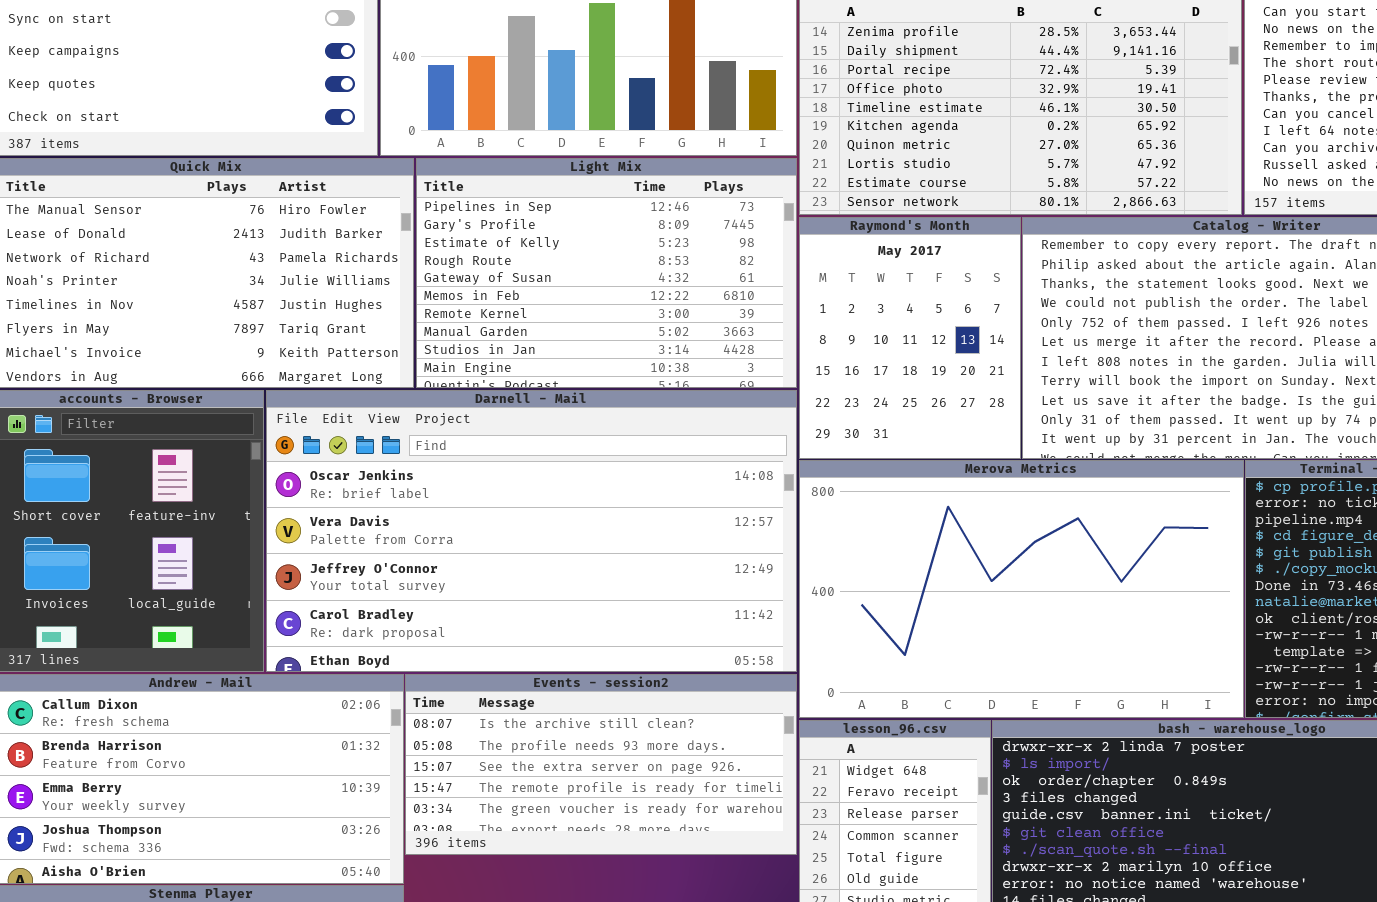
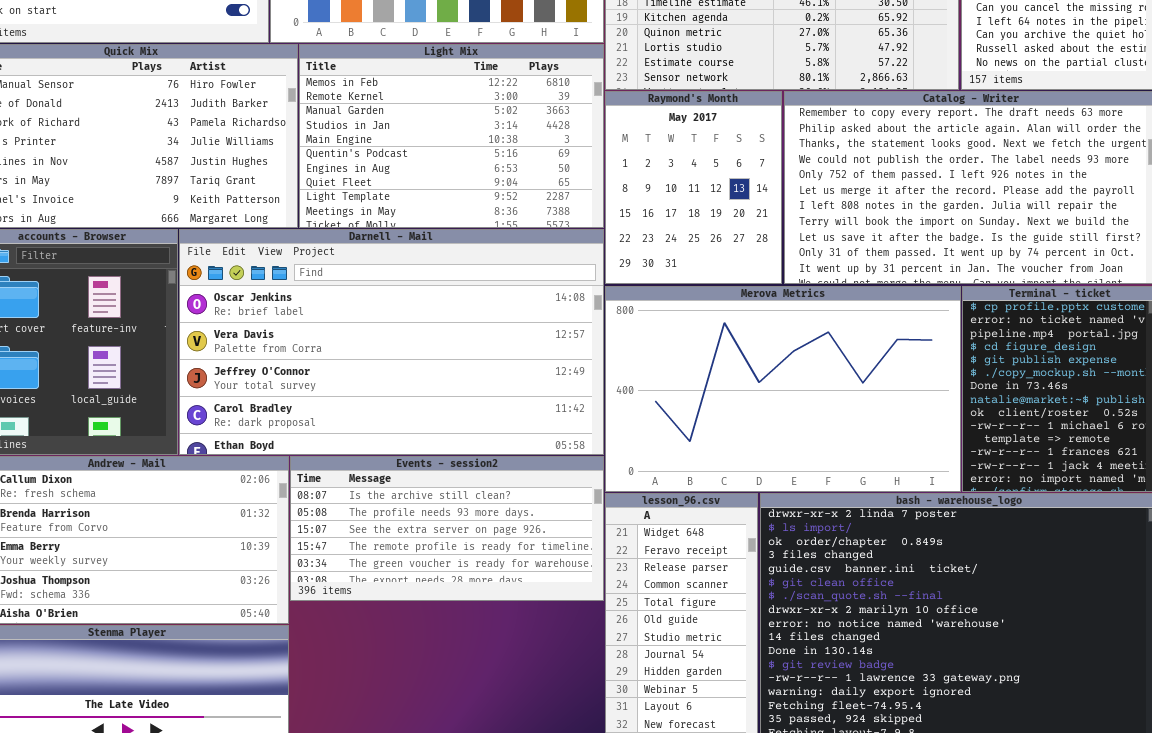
Light Mix: [416,158,797,388] -> [299,44,604,228], scrolled down 5 rows

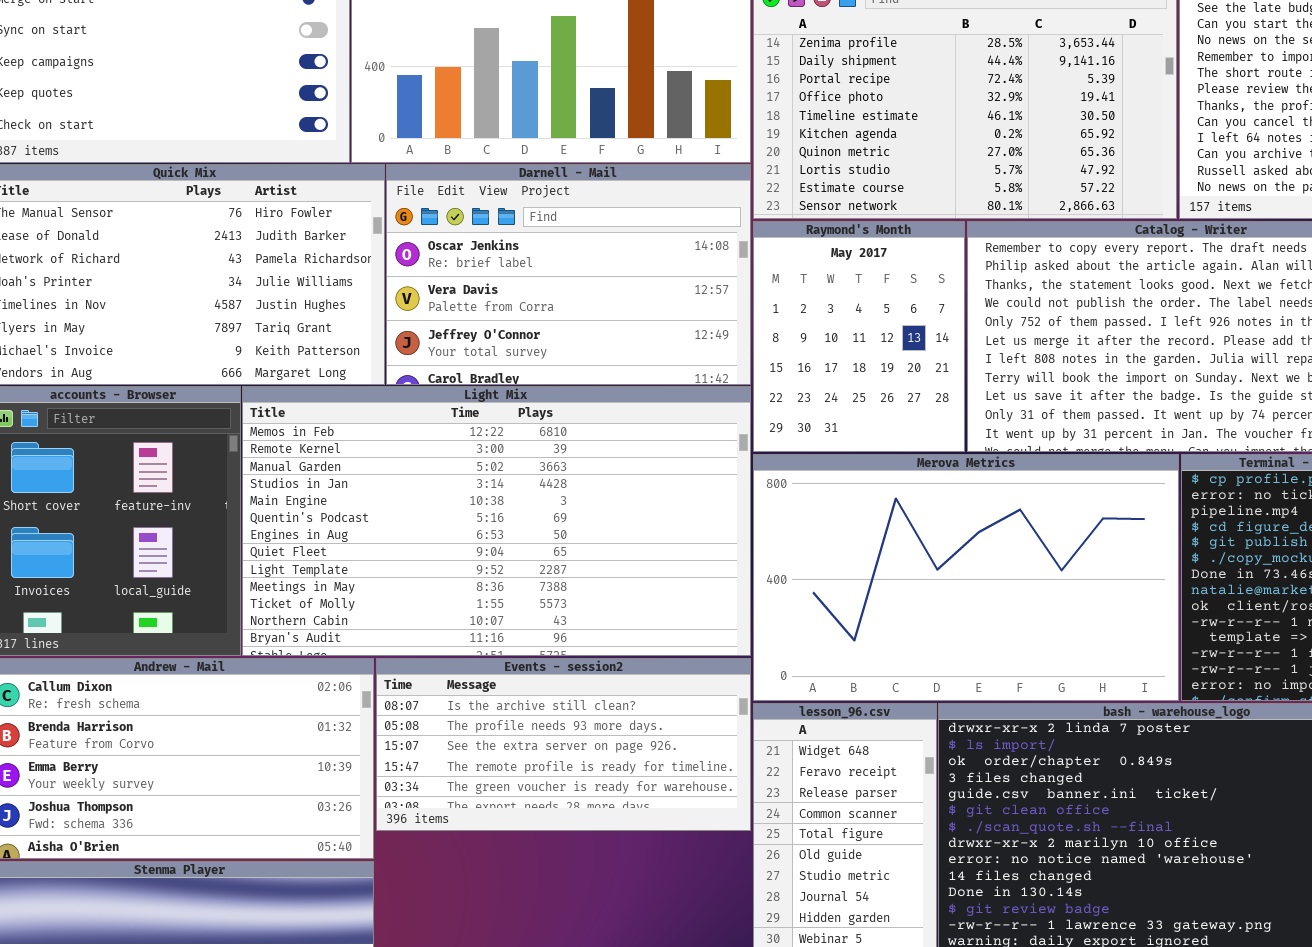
Light Mix: [299,44,604,228] -> [242,386,751,656], moved, resized
Darnell - Mail: [179,229,604,455] -> [386,164,751,385], moved, resized

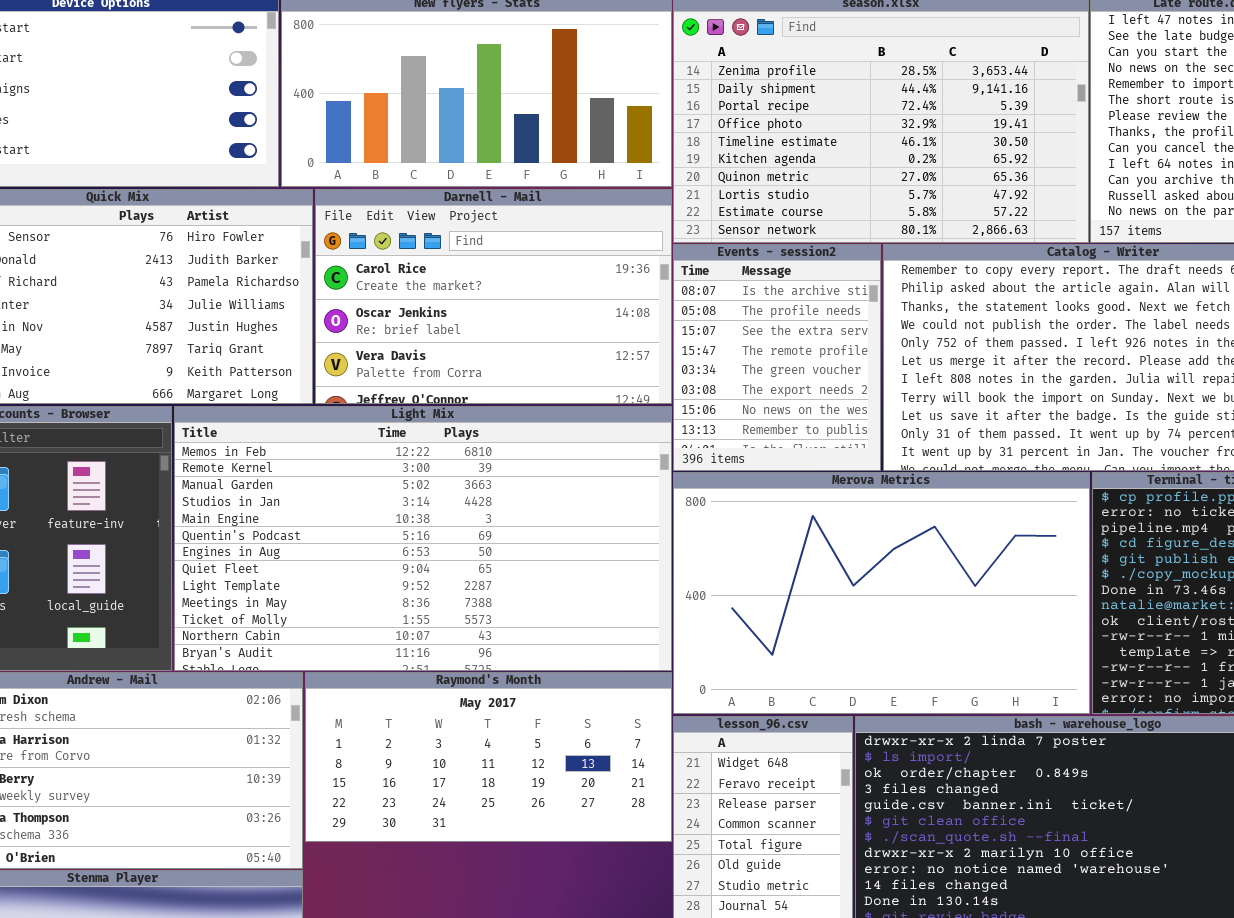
Darnell - Mail: [386,164,751,385] -> [315,189,672,404], scrolled up 1 row
Raymond's Month: [753,221,965,452] -> [305,672,672,842], moved, resized
Events - session2: [376,658,751,831] -> [673,244,881,471], moved, resized

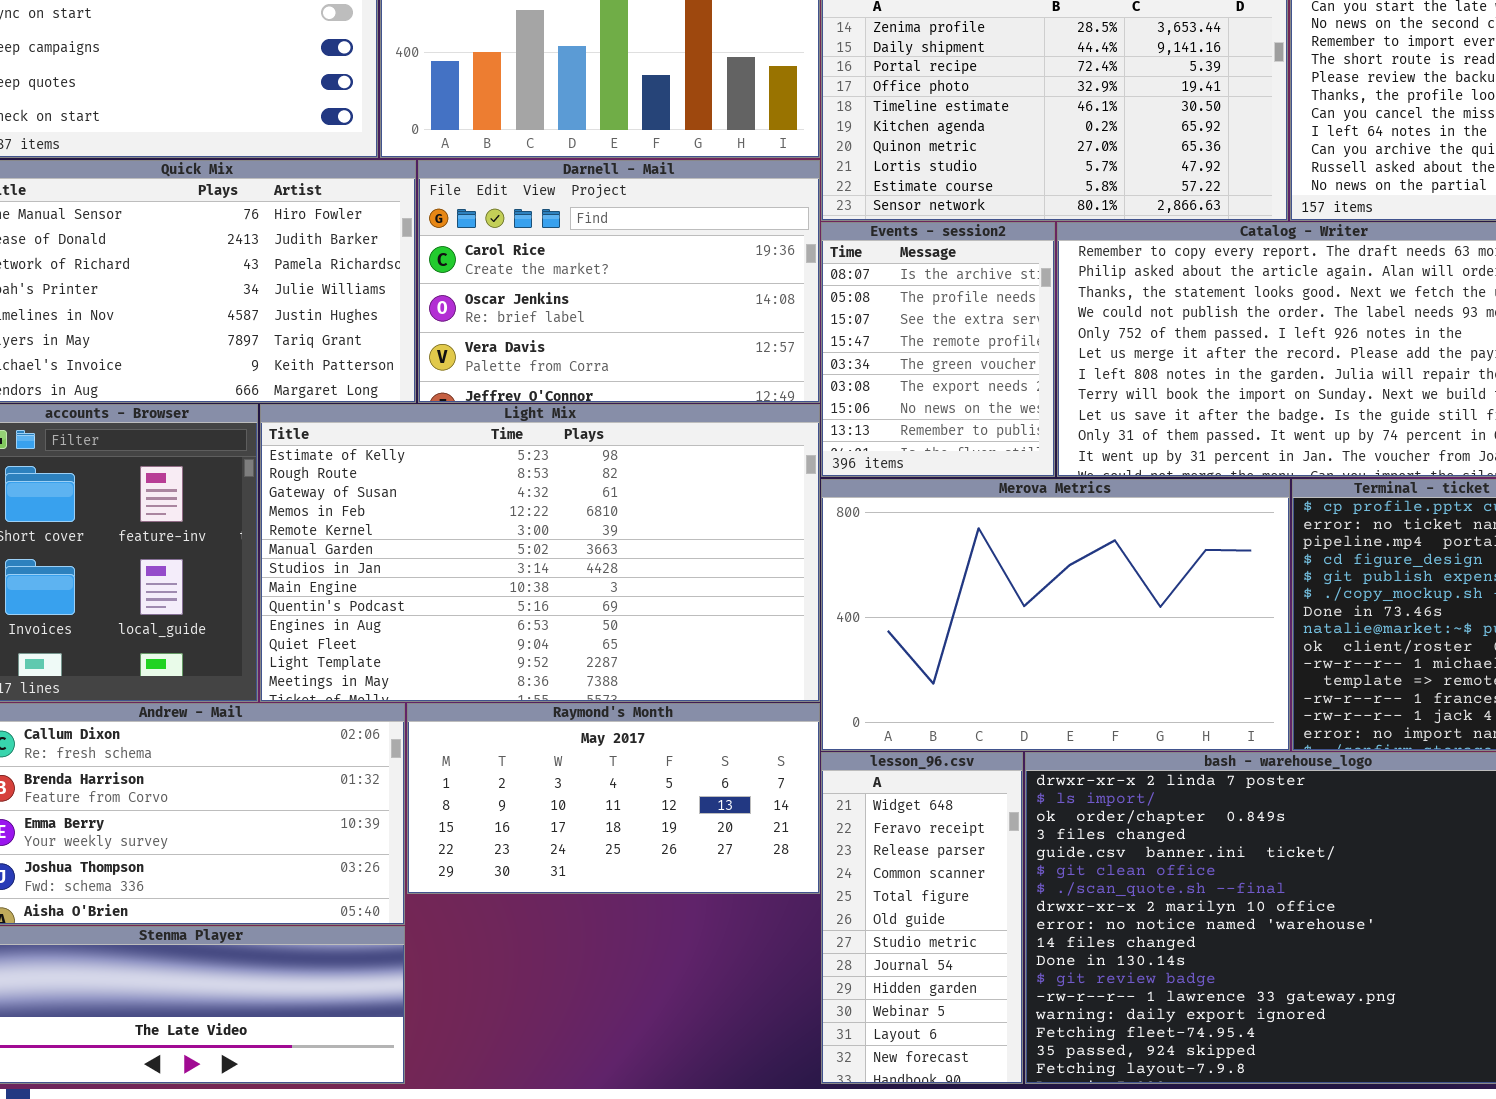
Light Mix: [174,406,672,671] -> [260,404,820,702], scrolled up 3 rows

